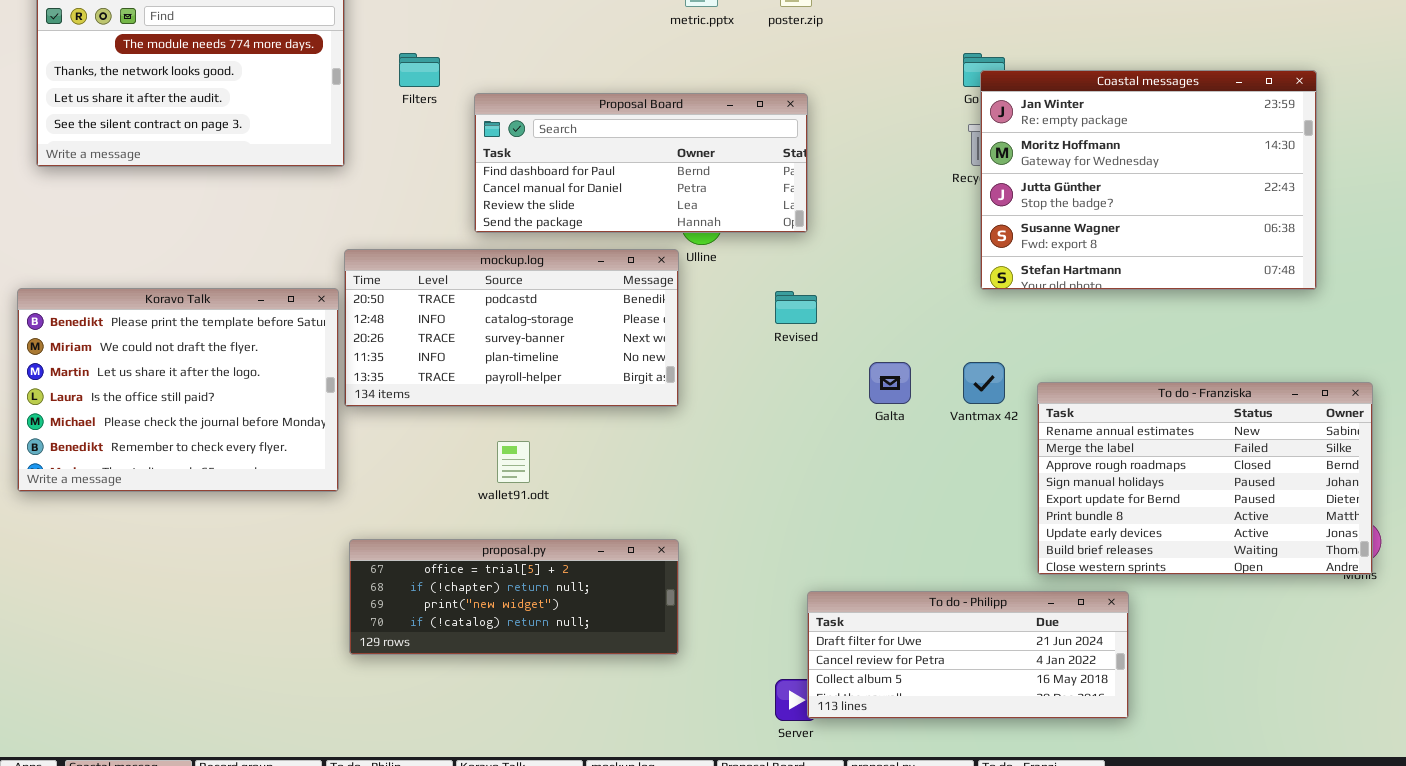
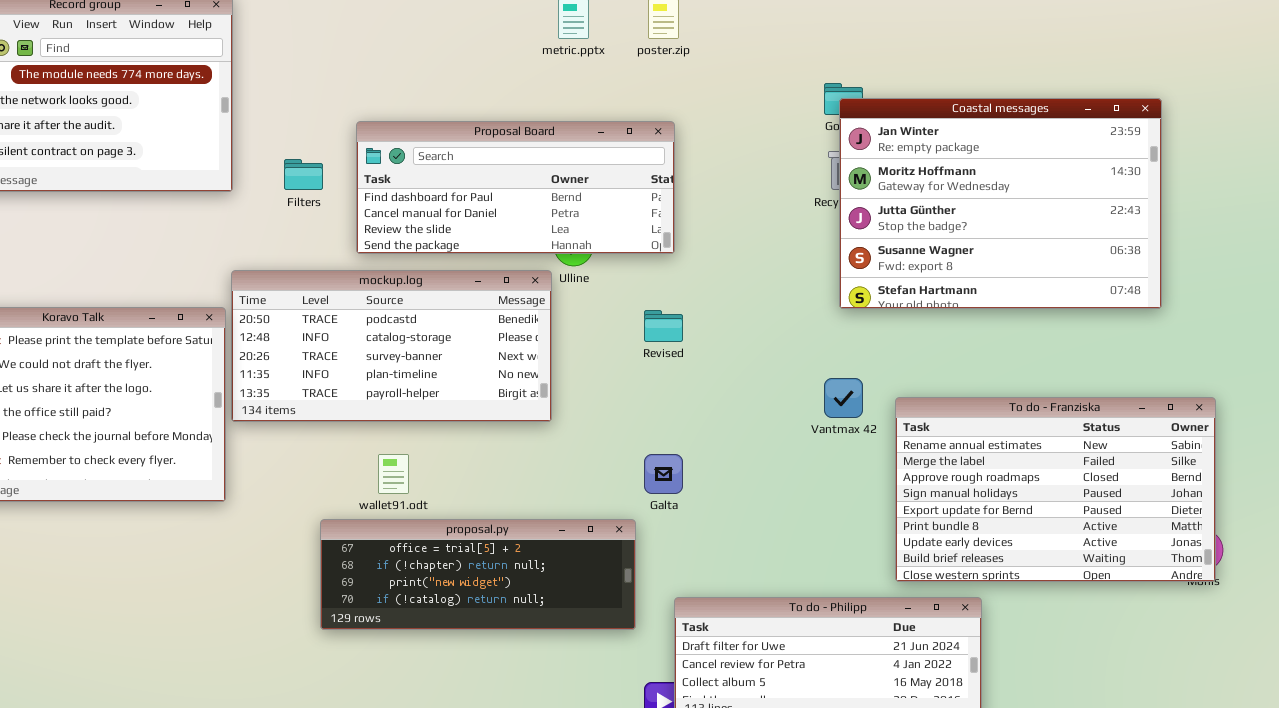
Filters: [399,53,440,87] -> [284,159,323,190], moved
Galta: [869,362,911,404] -> [644,454,683,494], moved
proposal.py: [349,539,679,655] -> [320,519,636,630], moved

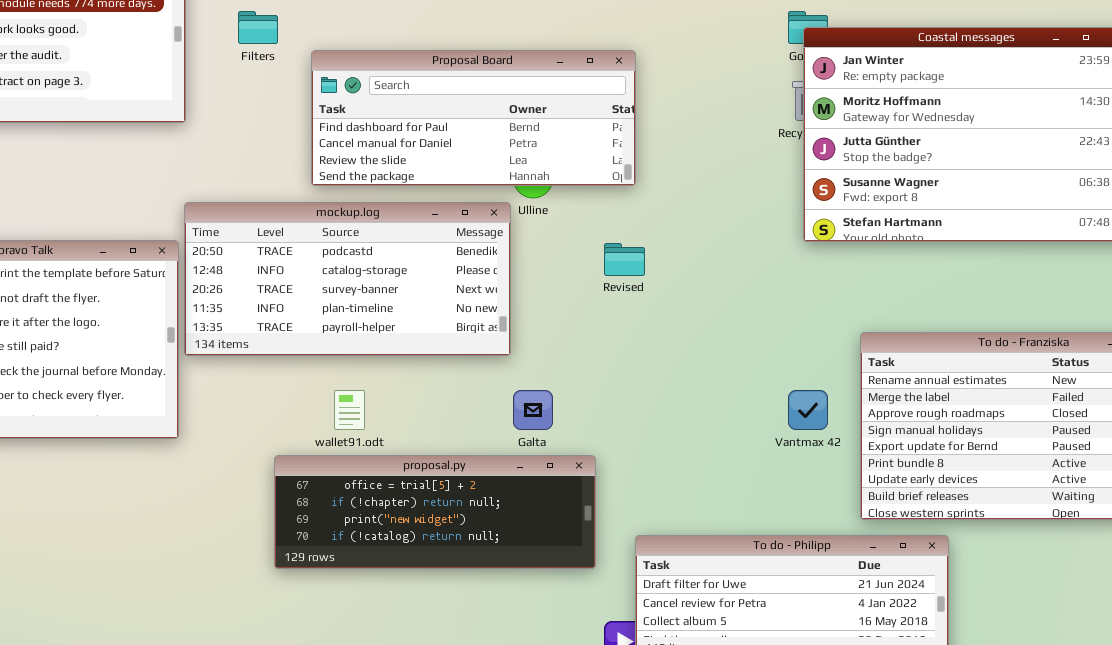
Filters: [284,159,323,190] -> [238,11,278,44], moved
Vantmax 42: [824,378,863,418] -> [788,390,828,430], moved
Galta: [644,454,683,494] -> [513,390,553,430], moved

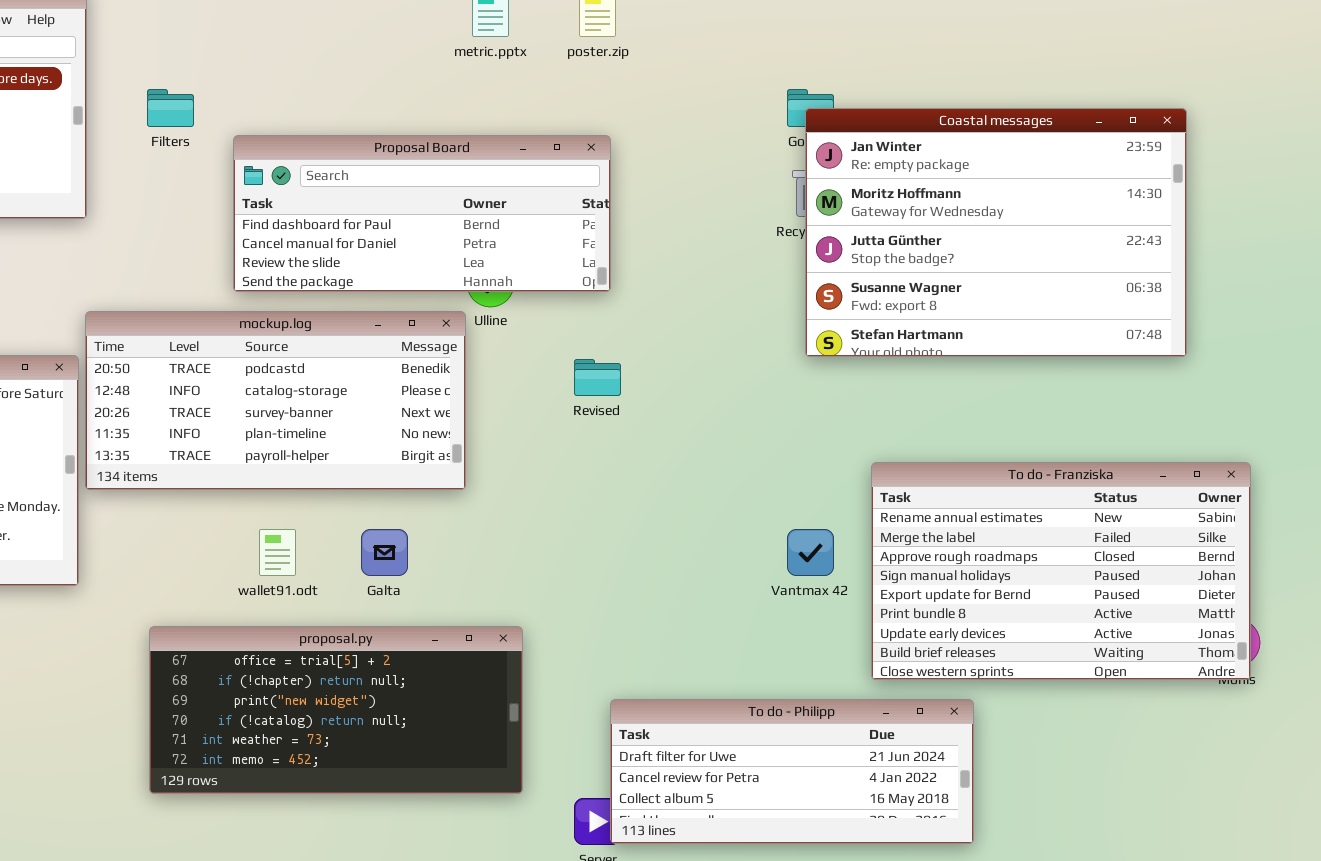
Galta: [513,390,553,430] -> [361,529,408,576], moved
proposal.py: [274,455,596,569] -> [149,626,523,794], moved, resized

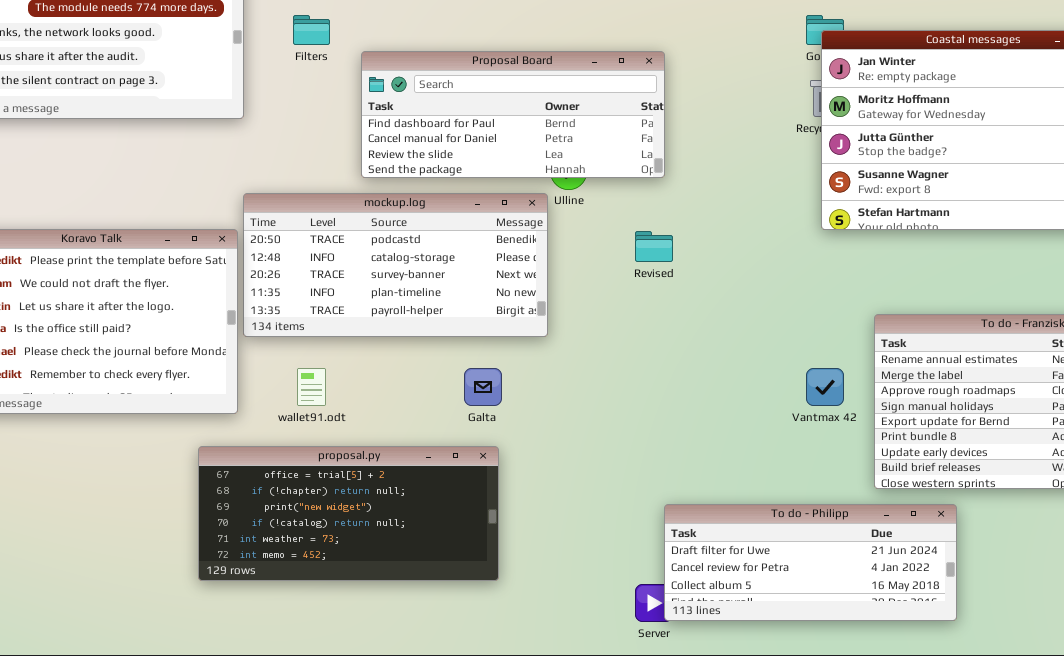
wallet91.odt: [259,529,296,576] -> [297,368,326,406], moved
proposal.py: [149,626,523,794] -> [198,446,499,581], moved

